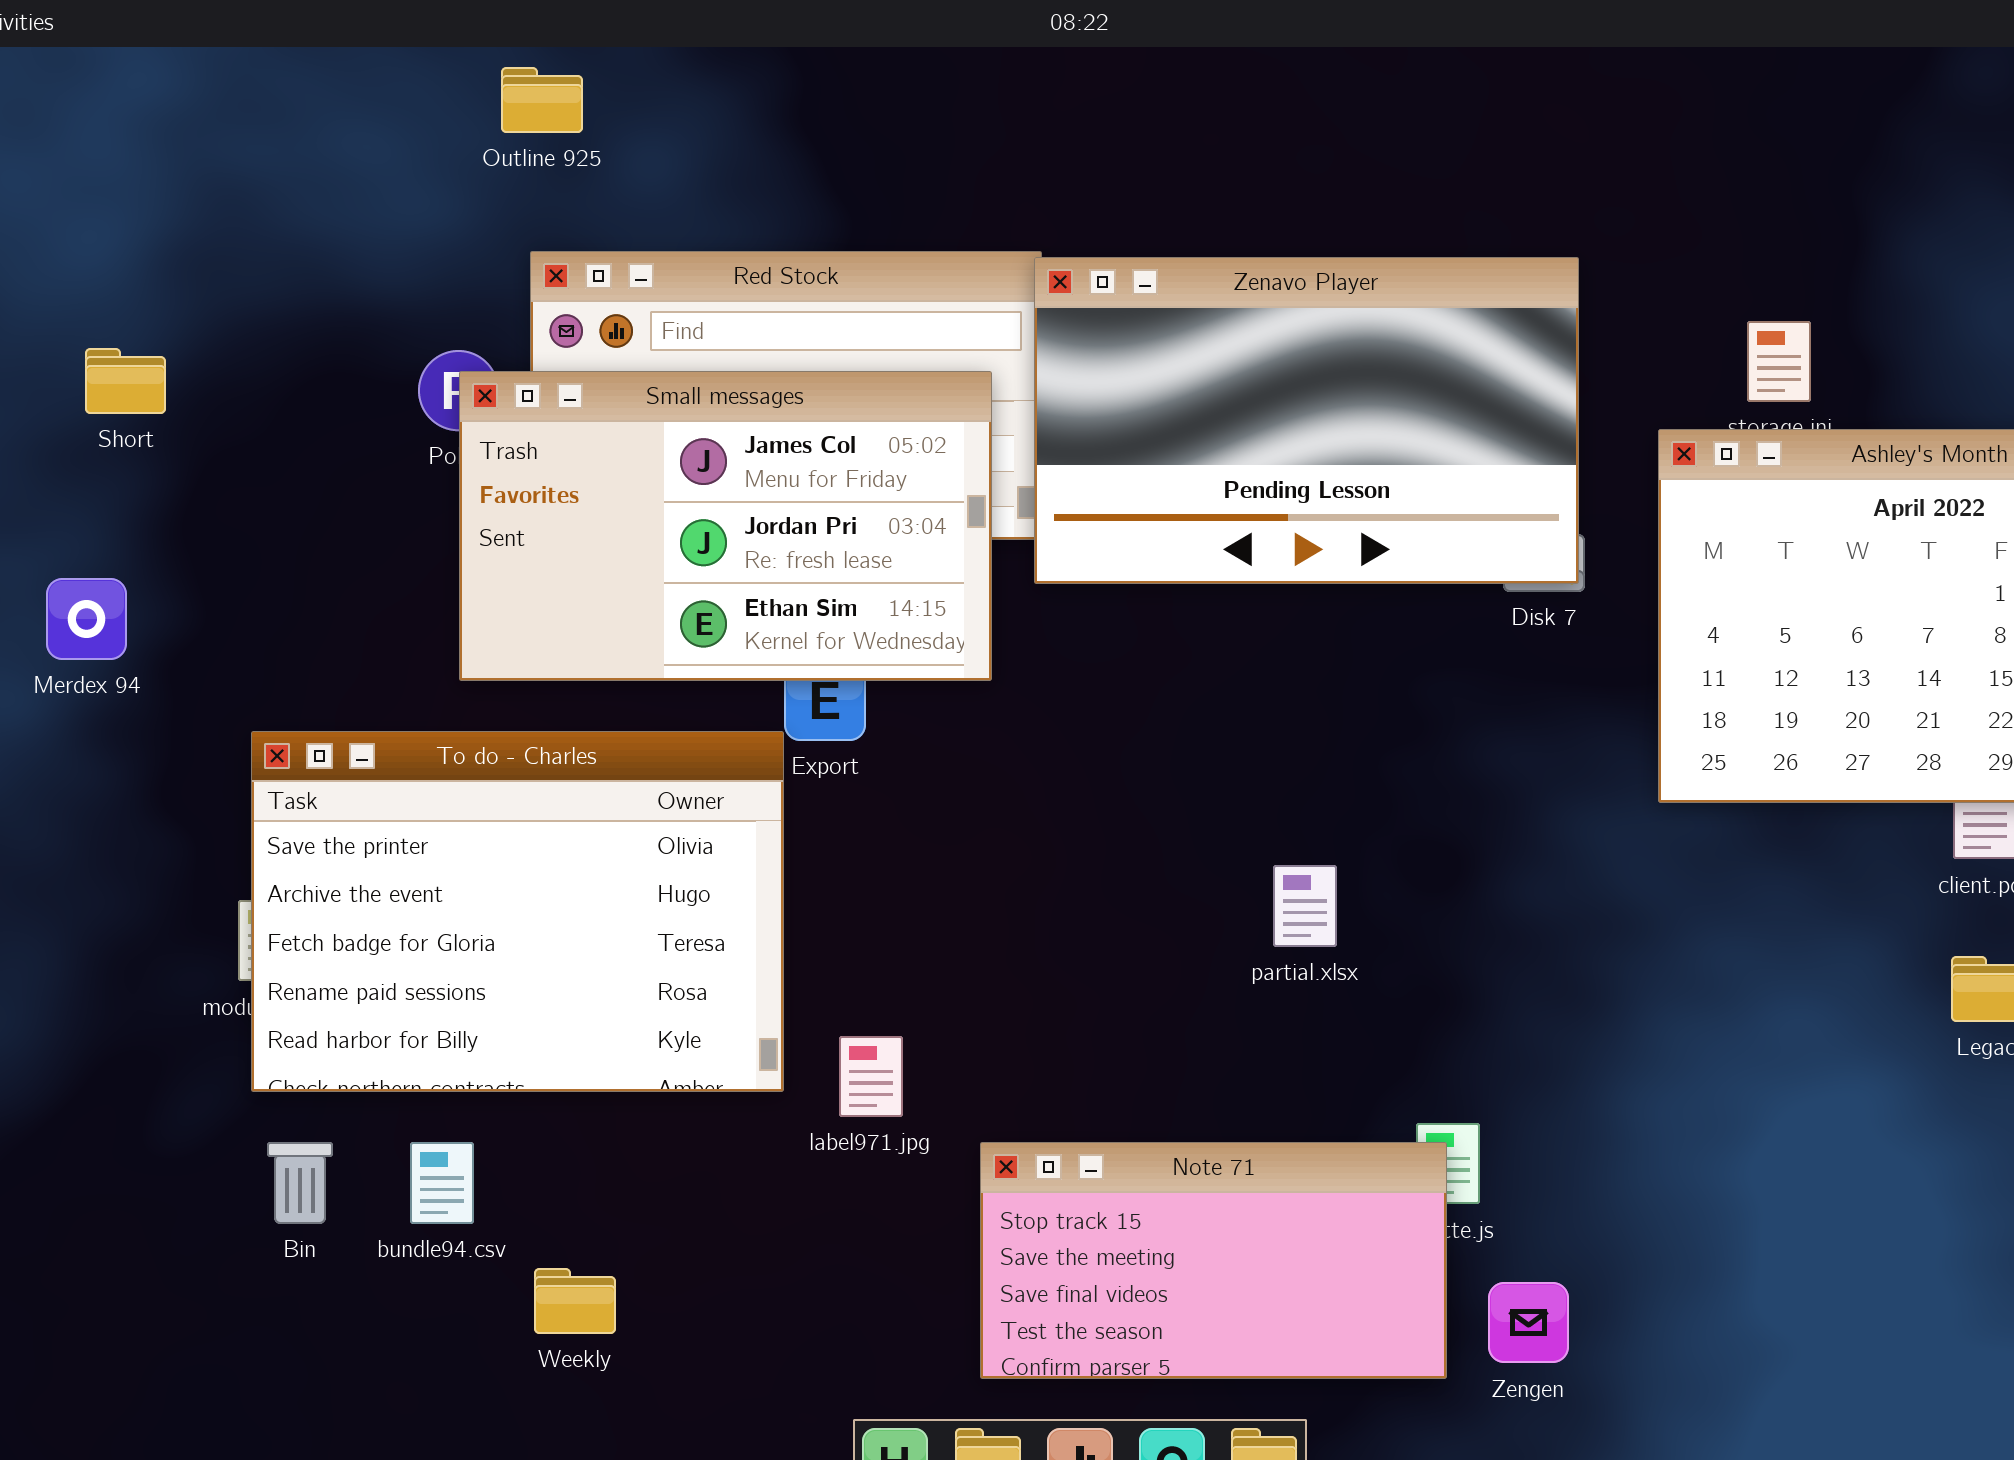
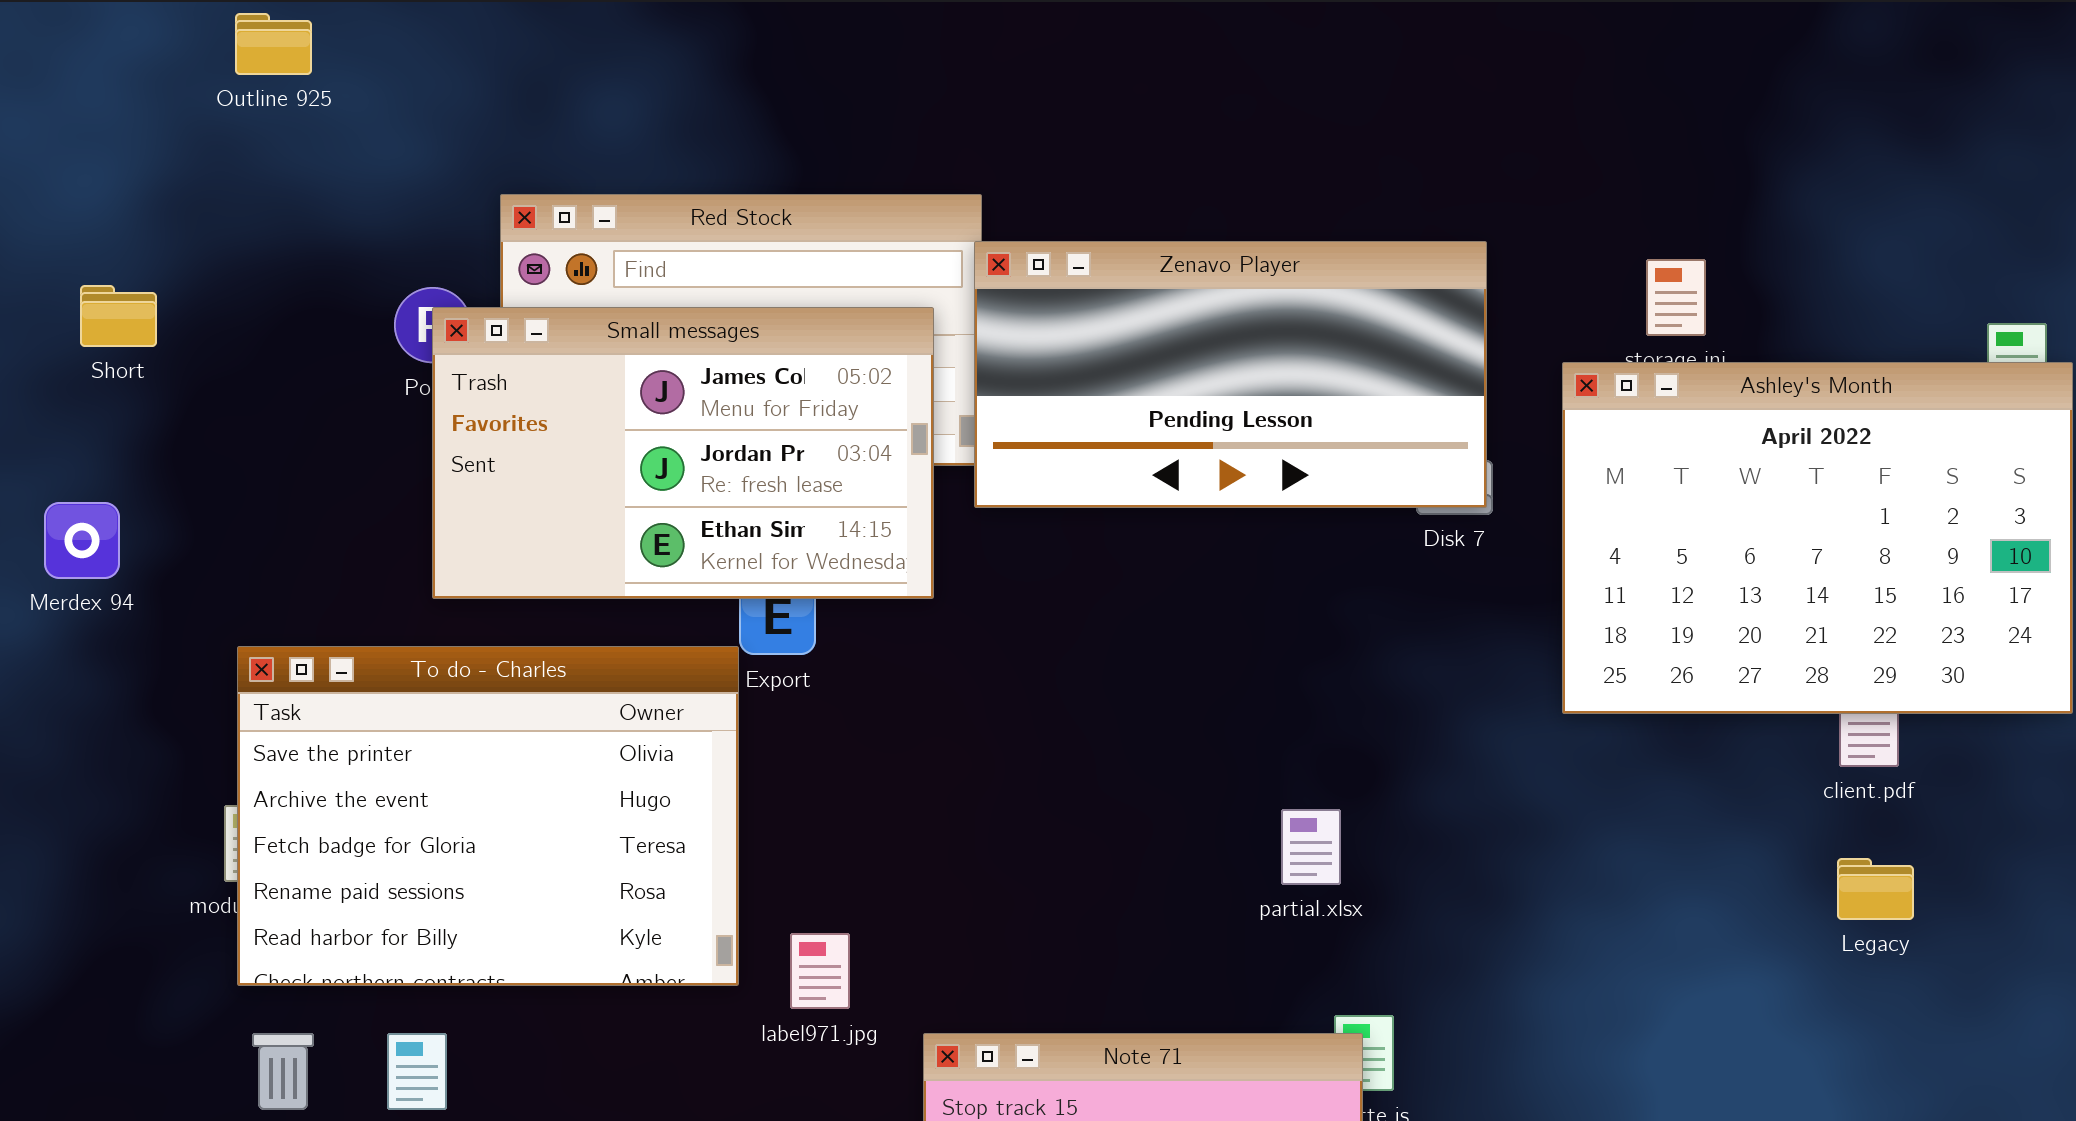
Outline 925: [501,67,583,133] -> [235,13,312,75], moved
Zenavo Player: [1034,257,1579,584] -> [974,241,1487,508], resized
partial.xlsx: [1273,865,1337,947] -> [1281,809,1341,885], moved

